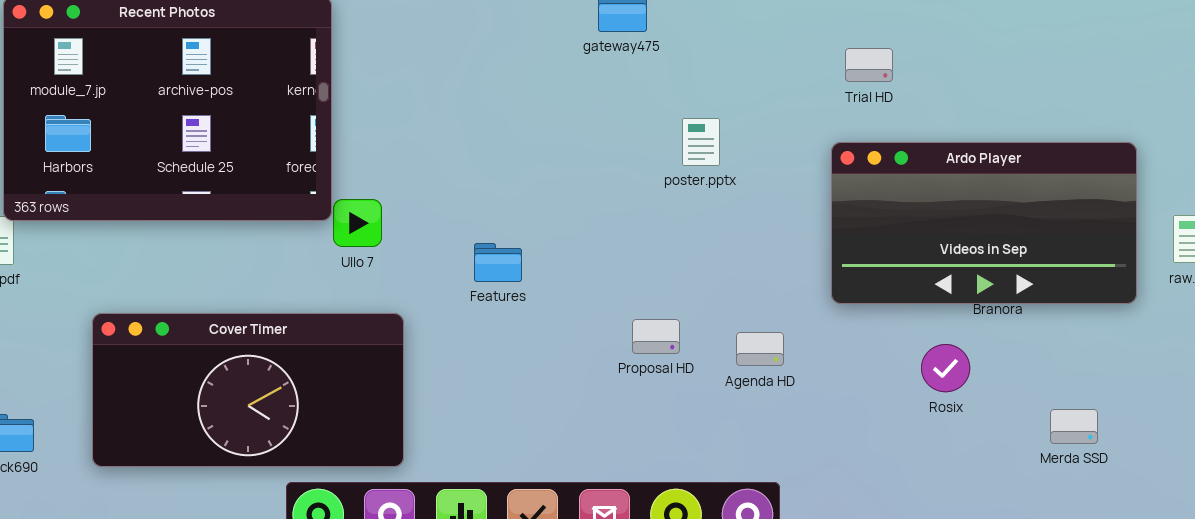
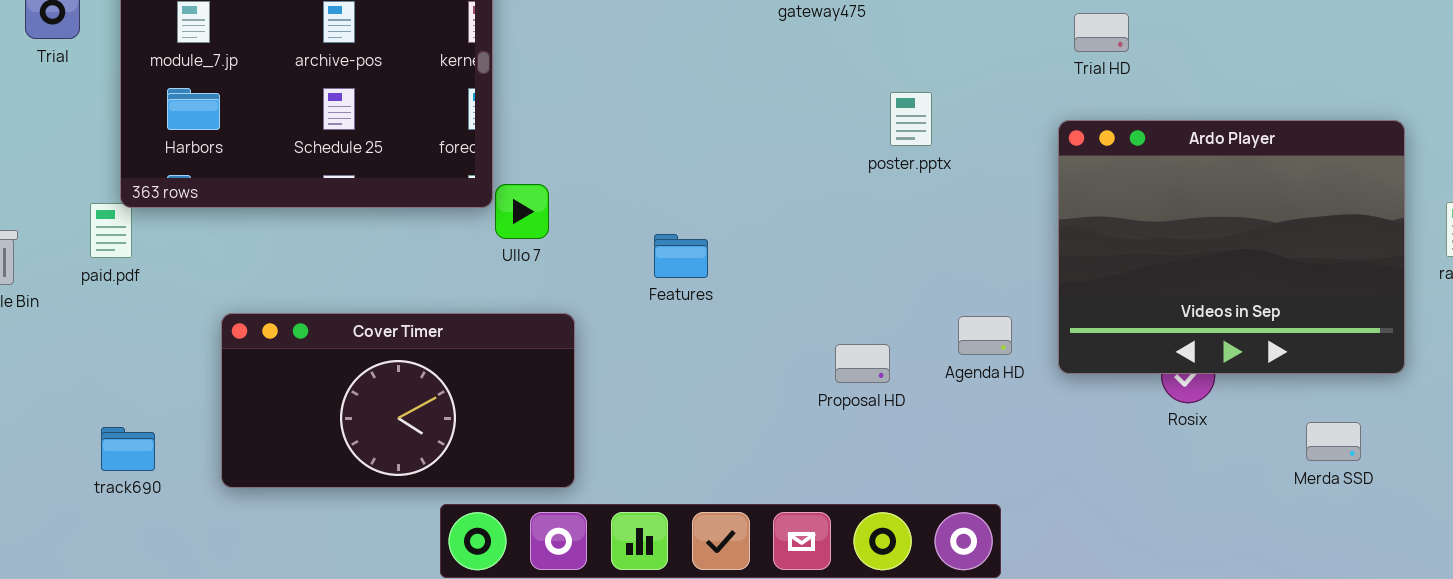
Ardo Player: [831,142,1137,304] -> [1058,120,1405,374], resized
Proposal HD: [632,319,680,354] -> [835,344,890,383], moved
Agenda HD: [736,332,784,366] -> [958,316,1012,355], moved

